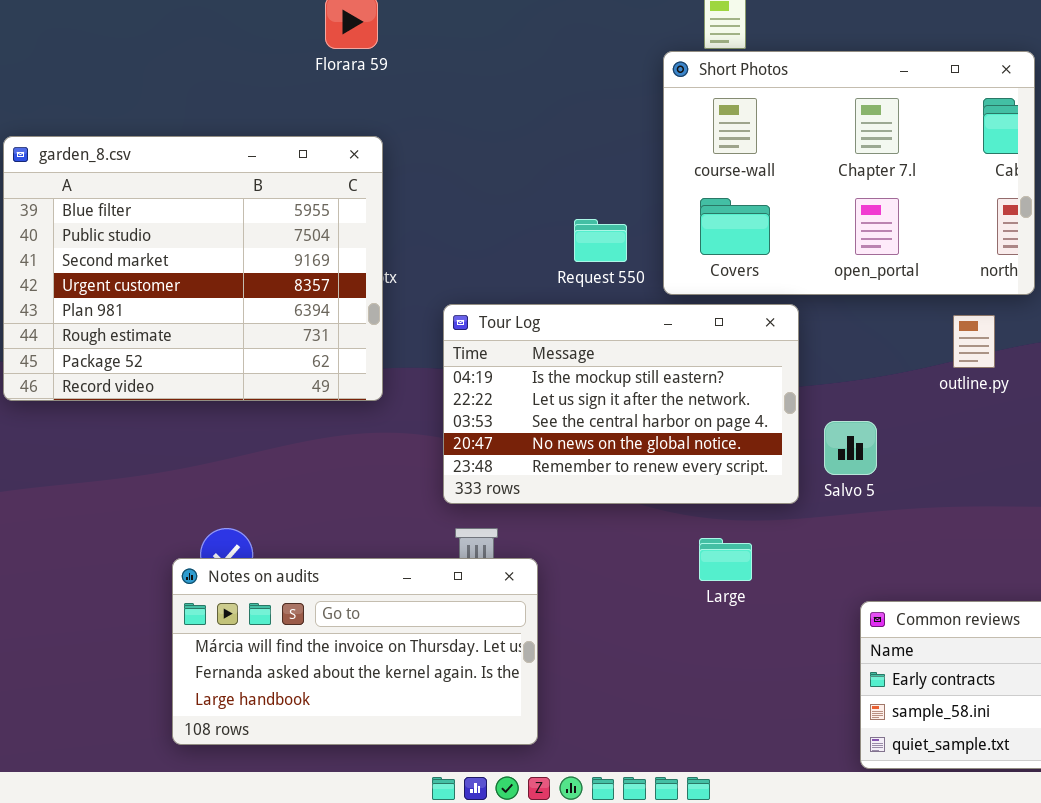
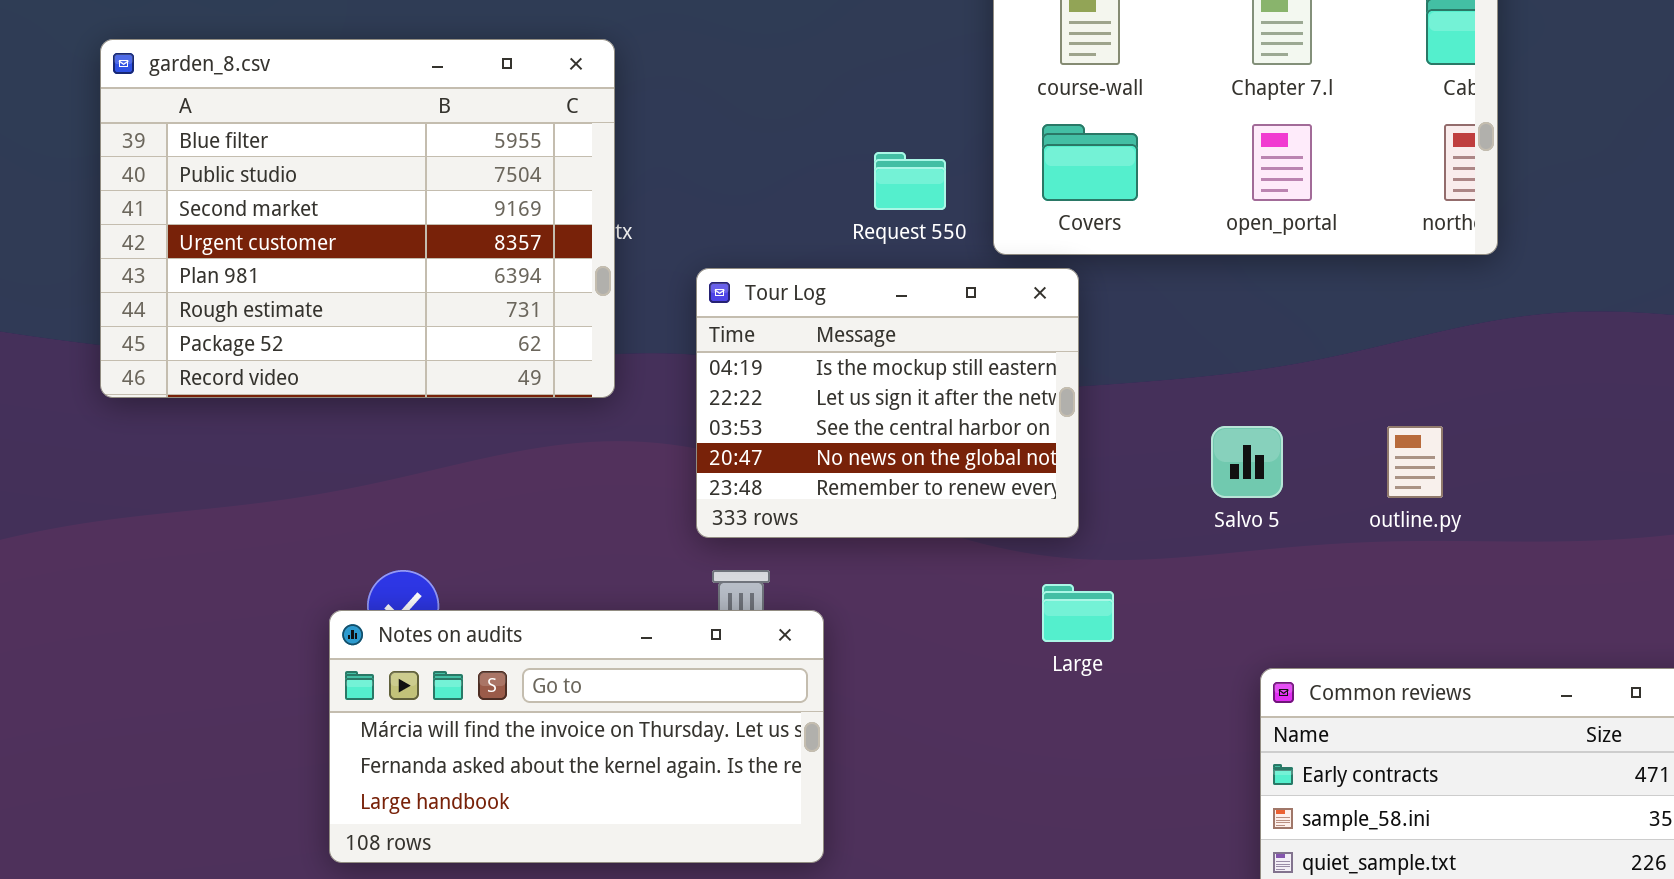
Tour Log: [443,304,799,504] -> [696,268,1079,538], resized
outline.py: [953,315,995,368] -> [1387,426,1443,498], moved

